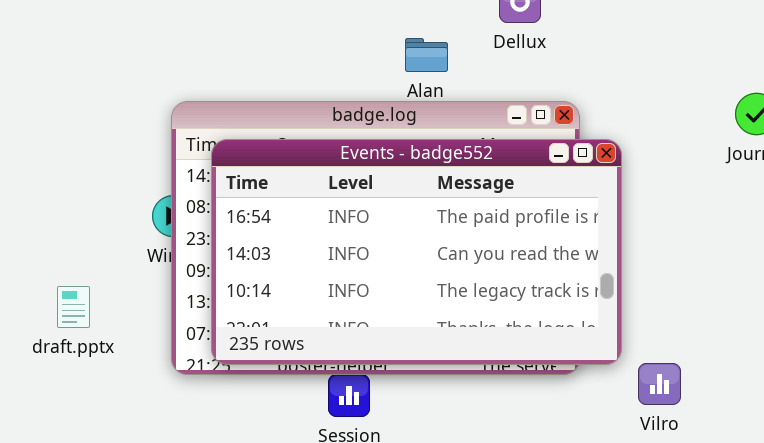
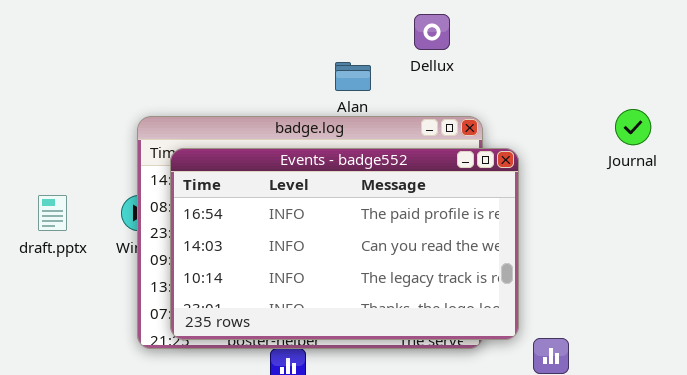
draft.pptx: [57,286,90,328] -> [38,195,67,231], moved

